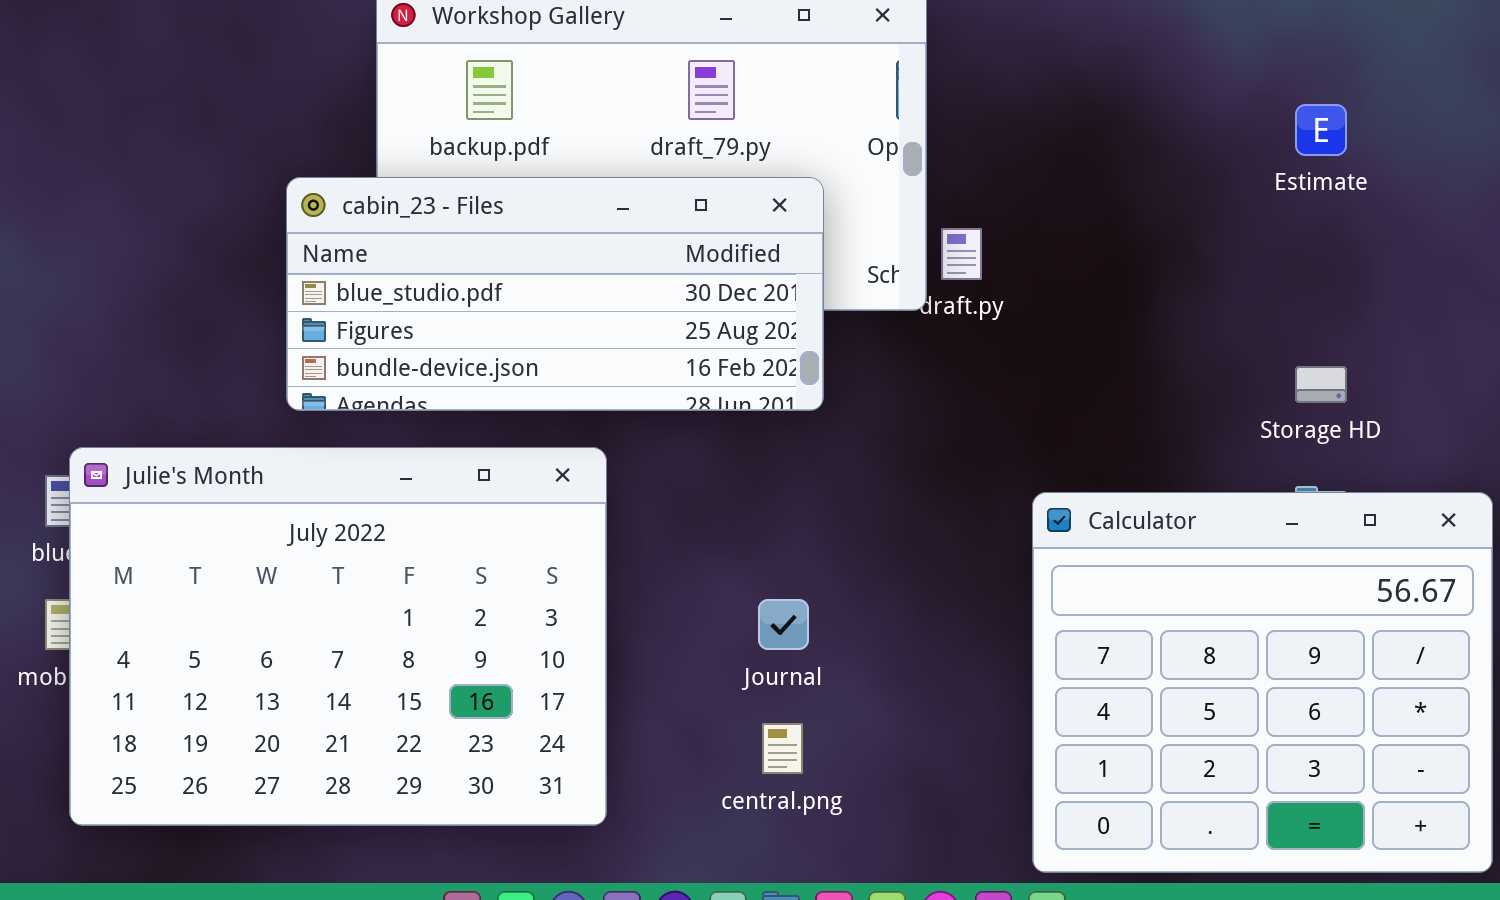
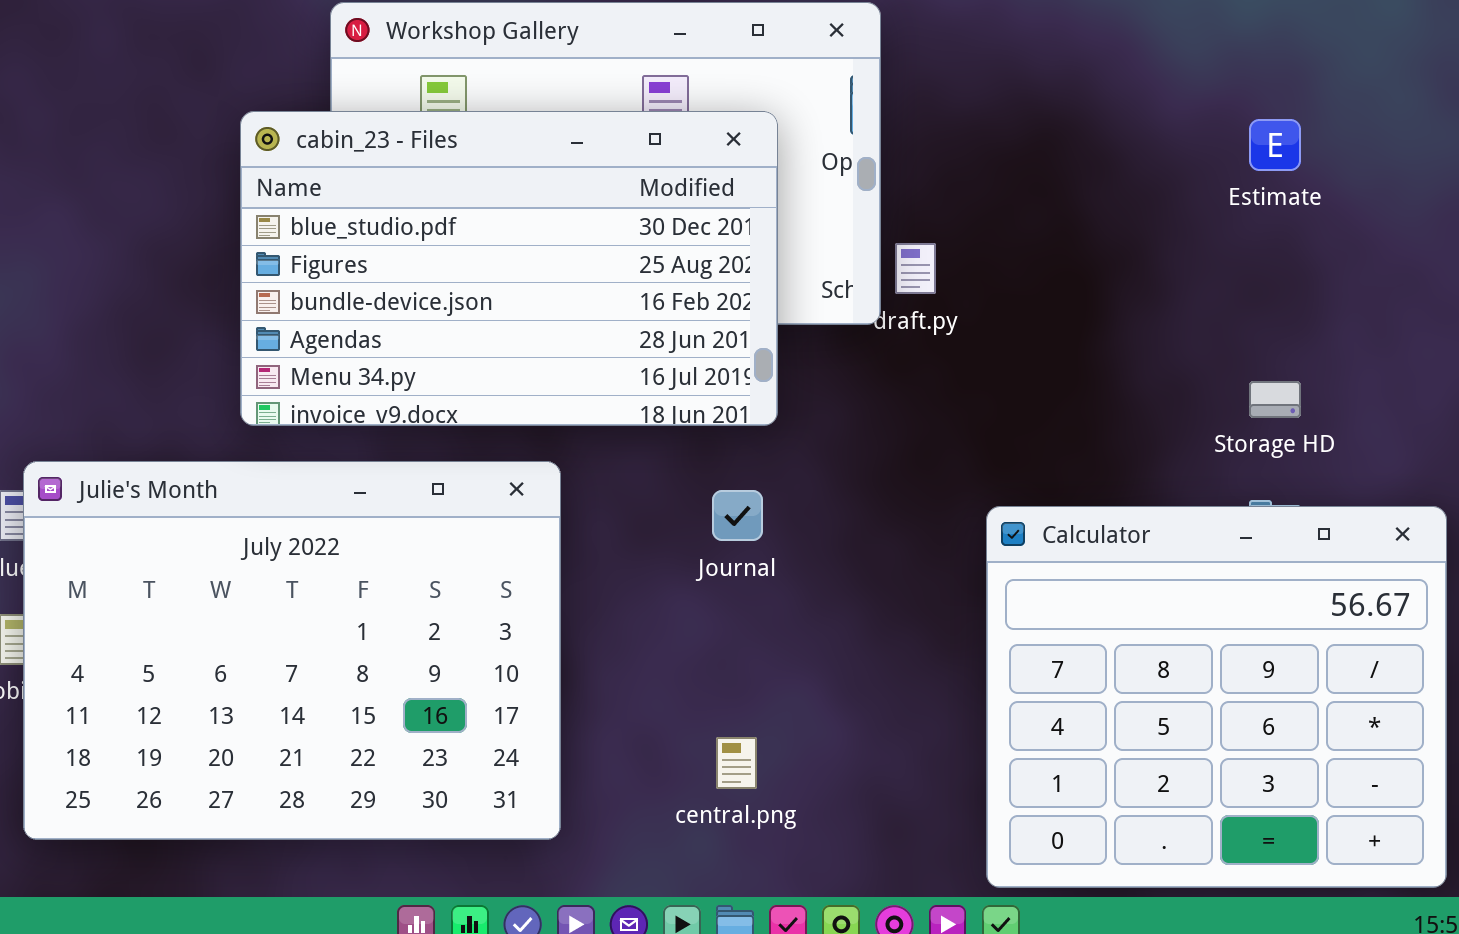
cabin_23 - Files: [286,177,824,411] -> [240,111,778,426], resized
Journal: [758,599,809,650] -> [712,490,763,541], moved

